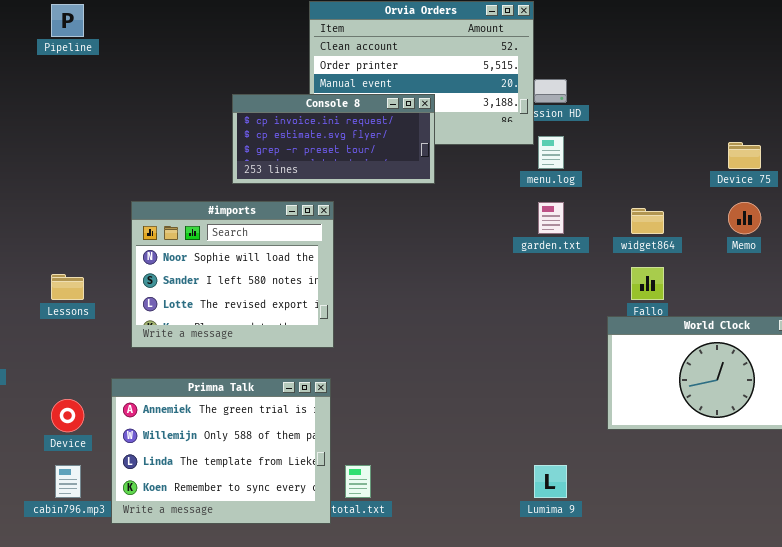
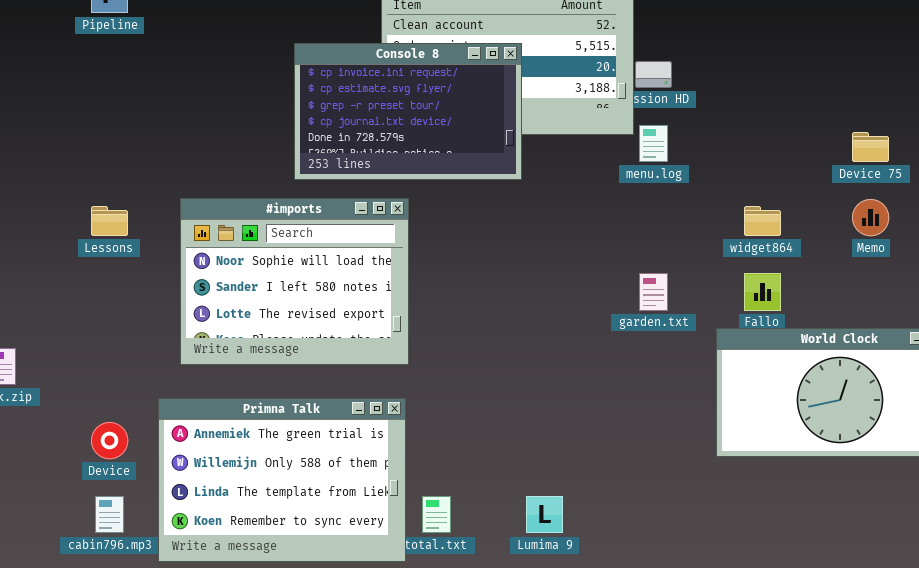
Console 8: [232,94,435,184] -> [294,43,522,180], resized
garden.txt: [538,202,564,234] -> [639,273,668,311], moved
Lessons: [51,274,84,300] -> [91,206,128,236], moved
Lumima 9: [534,465,567,498] -> [526,496,563,533], moved

